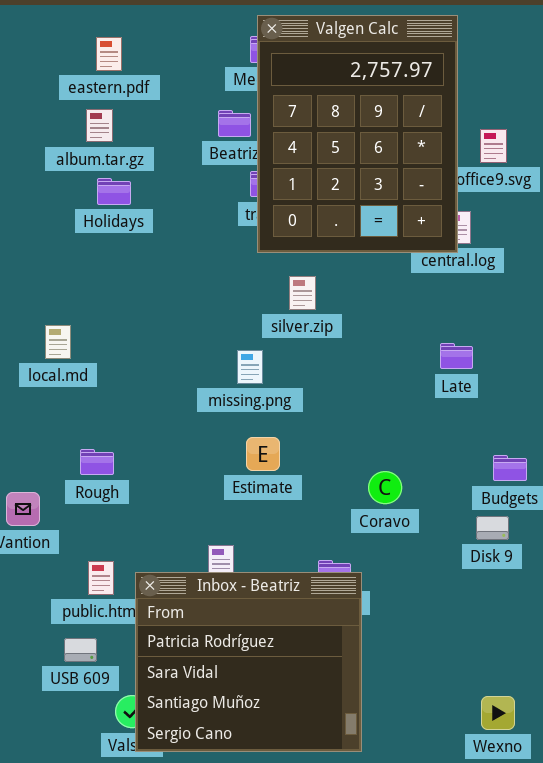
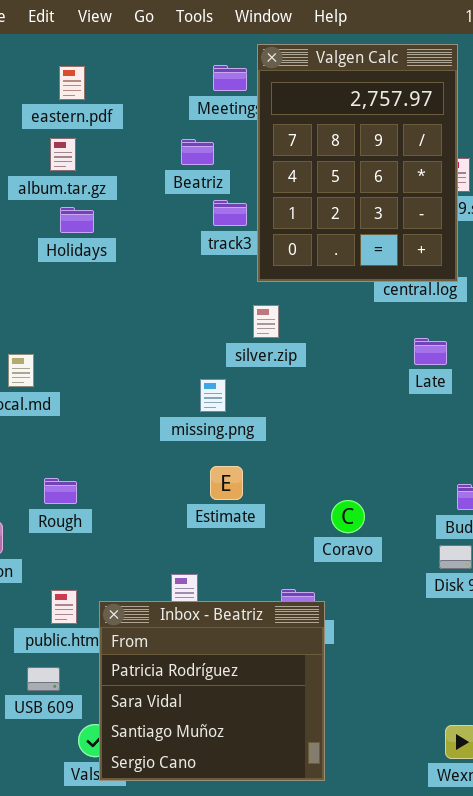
Valgen Calc: [257,15,458,253] -> [257,44,458,282], moved
Late: [440,343,473,369] -> [414,338,447,365], moved

